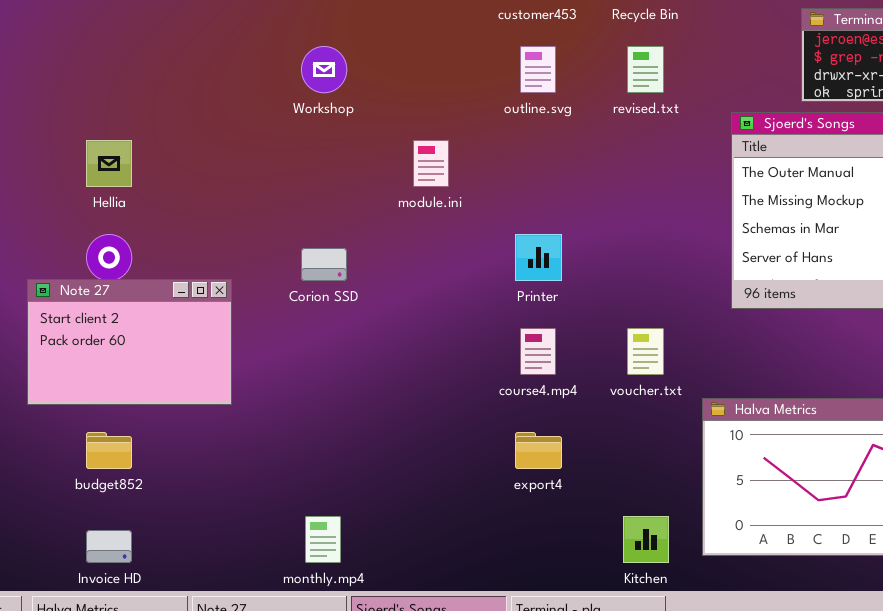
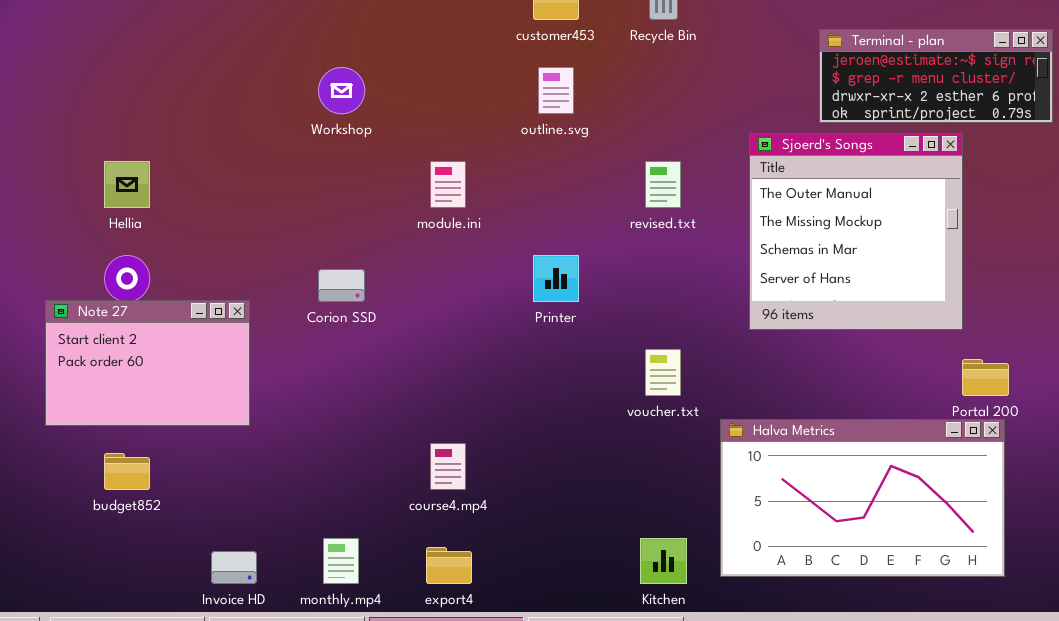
revised.txt: [627,46,664,93] -> [645,161,681,208], moved
course4.mp4: [520,328,556,375] -> [430,443,466,490], moved
export4: [515,432,562,469] -> [426,547,472,584], moved
Invoice HD: [86,530,132,563] -> [211,551,257,584], moved

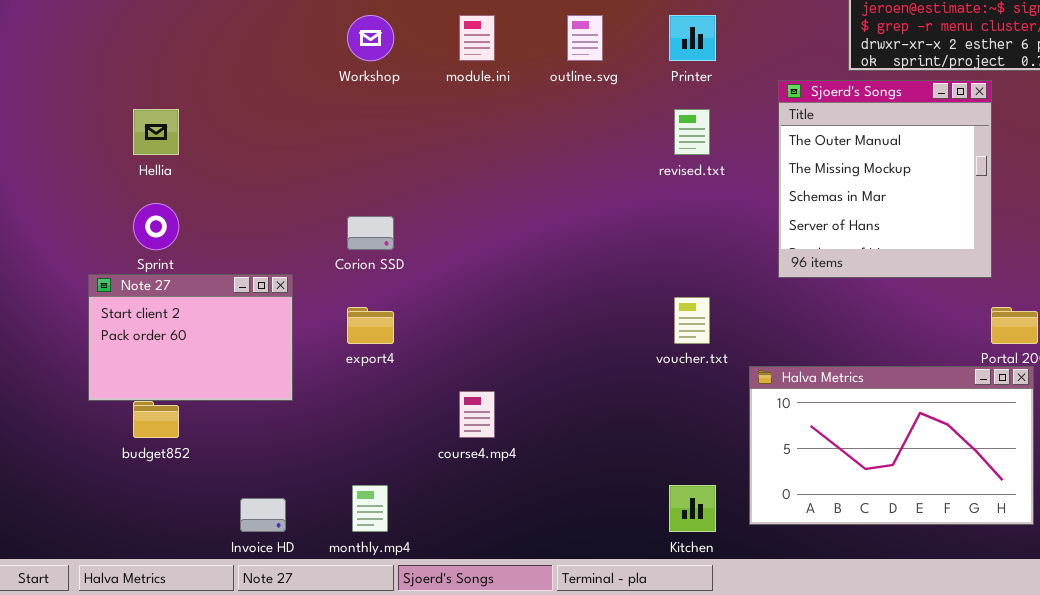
module.ini: [430,161,466,208] -> [459,15,495,61], moved
Printer: [533,255,579,302] -> [669,15,716,61], moved
Note 27: [45,300,250,426] -> [88,274,293,401], moved
export4: [426,547,472,584] -> [347,307,394,344], moved

